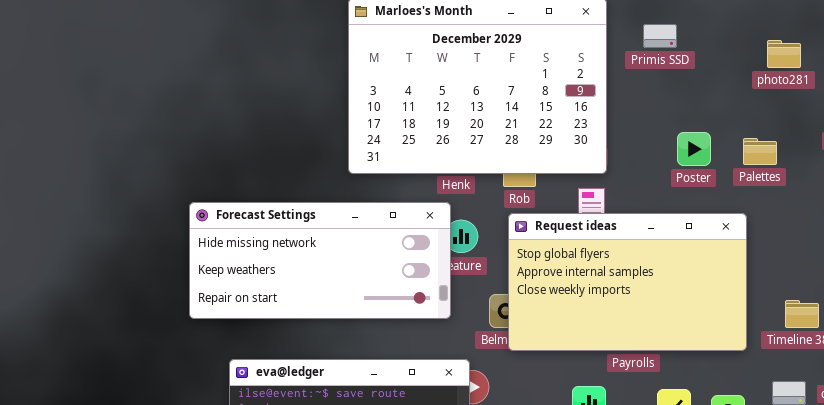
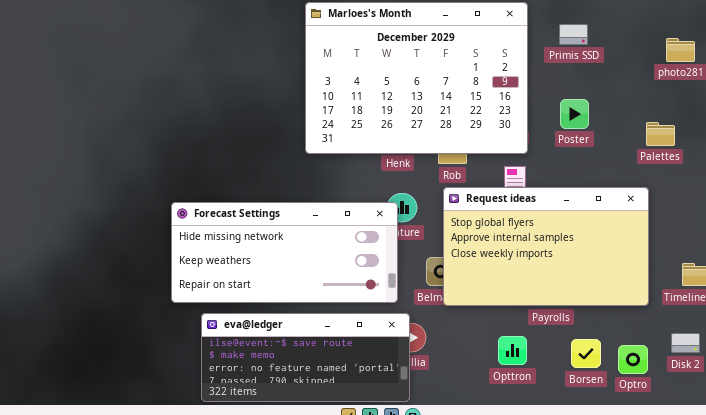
Poster: [677,132,711,166] -> [560,99,589,129], moved
Forecast Settings: [189,202,451,319] -> [171,202,398,303], moved

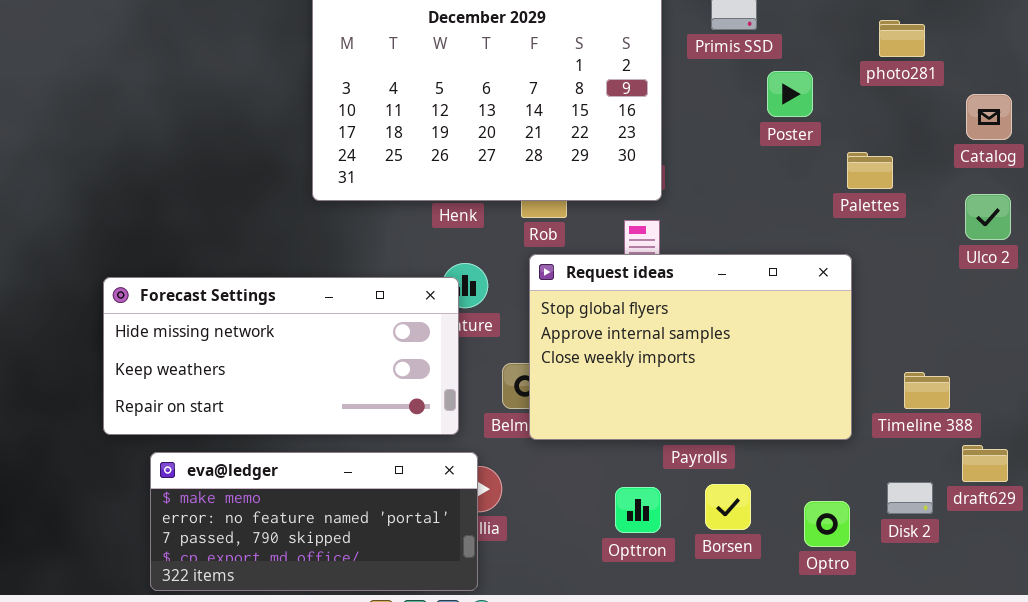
Poster: [560,99,589,129] -> [767,71,813,117], moved
eva@ledger: [201,313,410,402] -> [150,452,478,591], scrolled down 1 row
Borsen: [571,339,601,368] -> [705,484,751,530], moved

